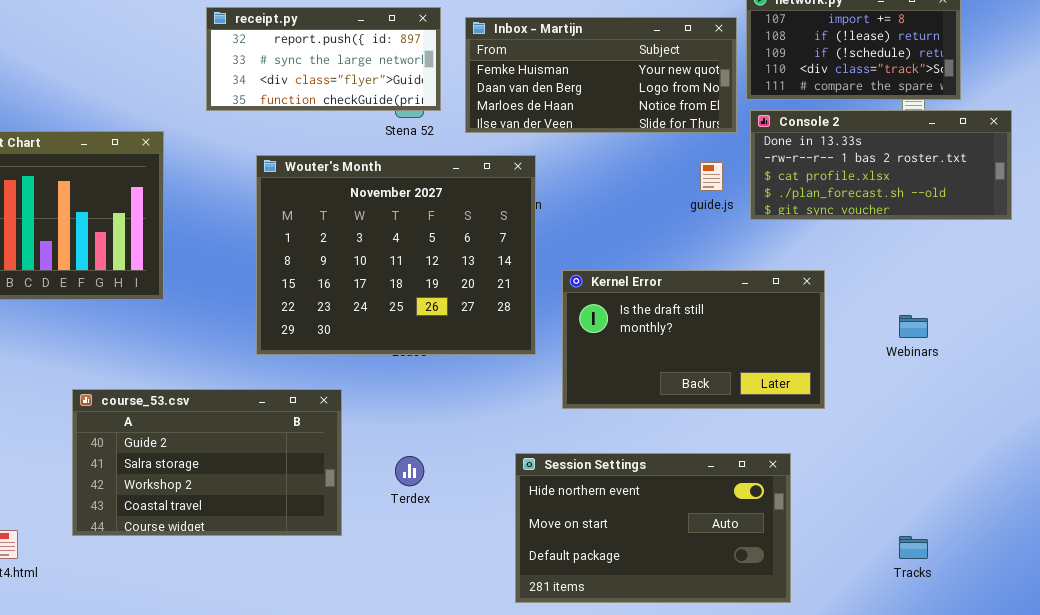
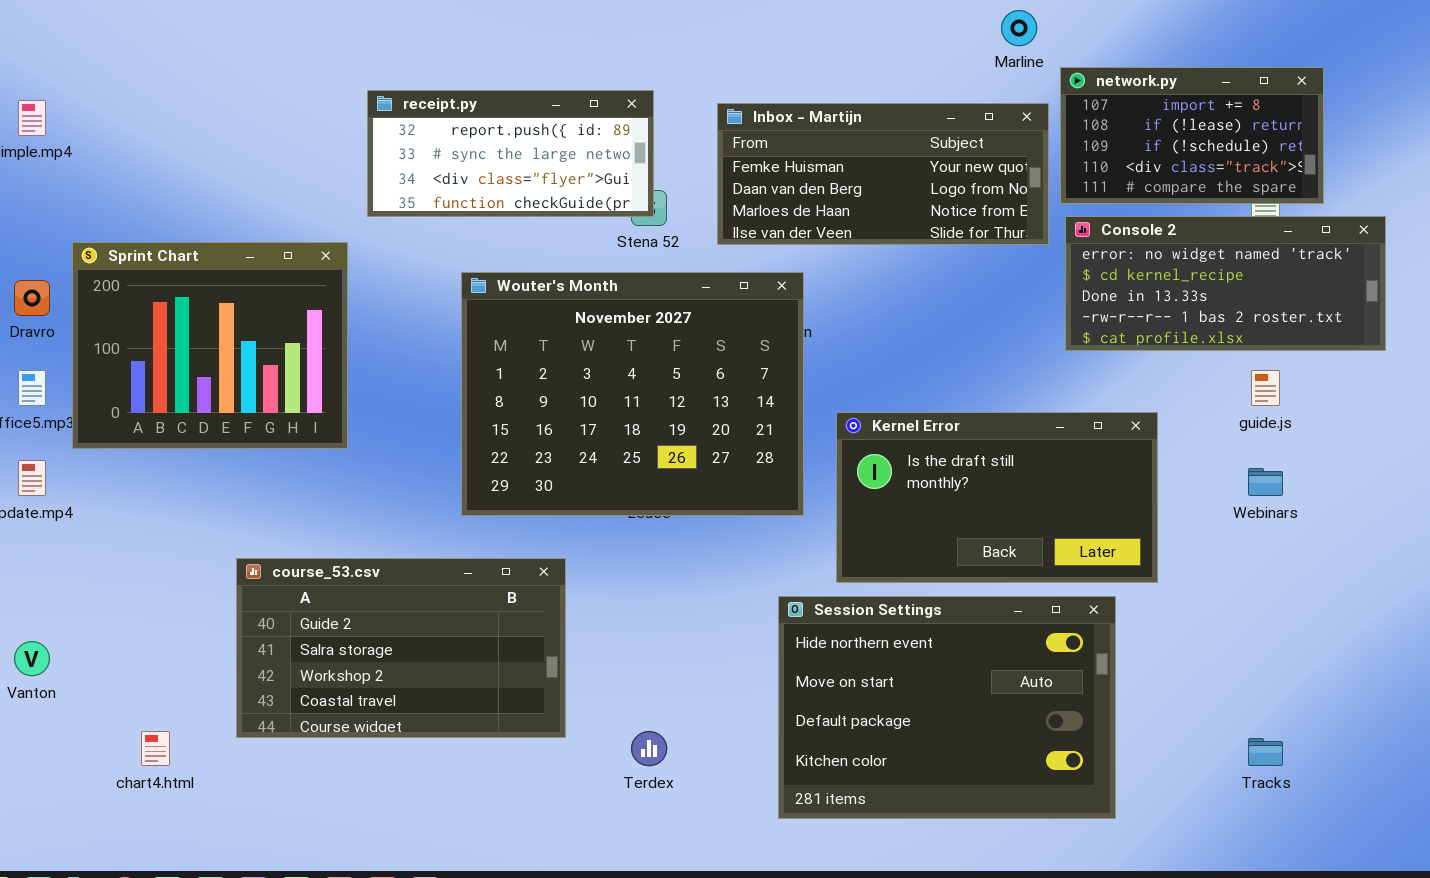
receipt.py: [206,7,441,111] -> [367,90,654,217], moved
Console 2: [750,110,1012,220] -> [1065,216,1386,351], scrolled up 2 rows
guide.js: [700,162,723,191] -> [1251,370,1280,406], moved
Session Settings: [515,453,791,603] -> [778,596,1116,819], resized
Terdex: [395,456,424,486] -> [631,731,667,766], moved

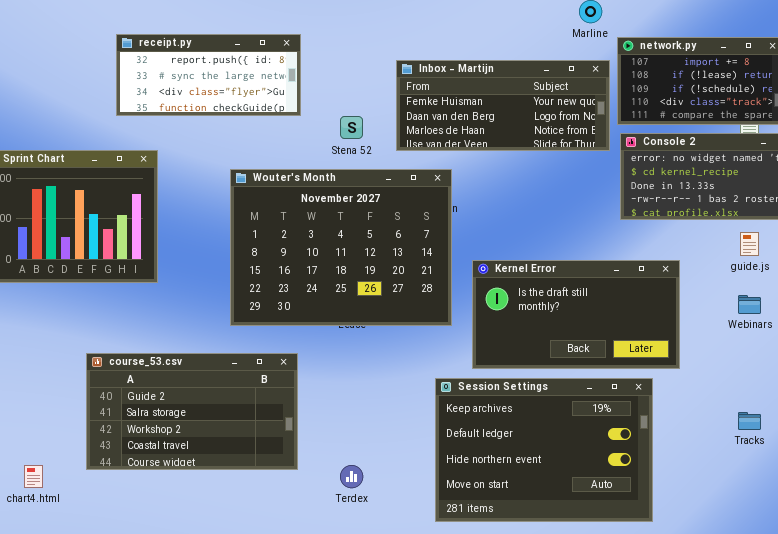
receipt.py: [367,90,654,217] -> [116,34,301,116], moved
Session Settings: [778,596,1116,819] -> [435,378,653,522], scrolled up 2 rows
Tracks: [1248,738,1283,766] -> [738,412,761,430], moved

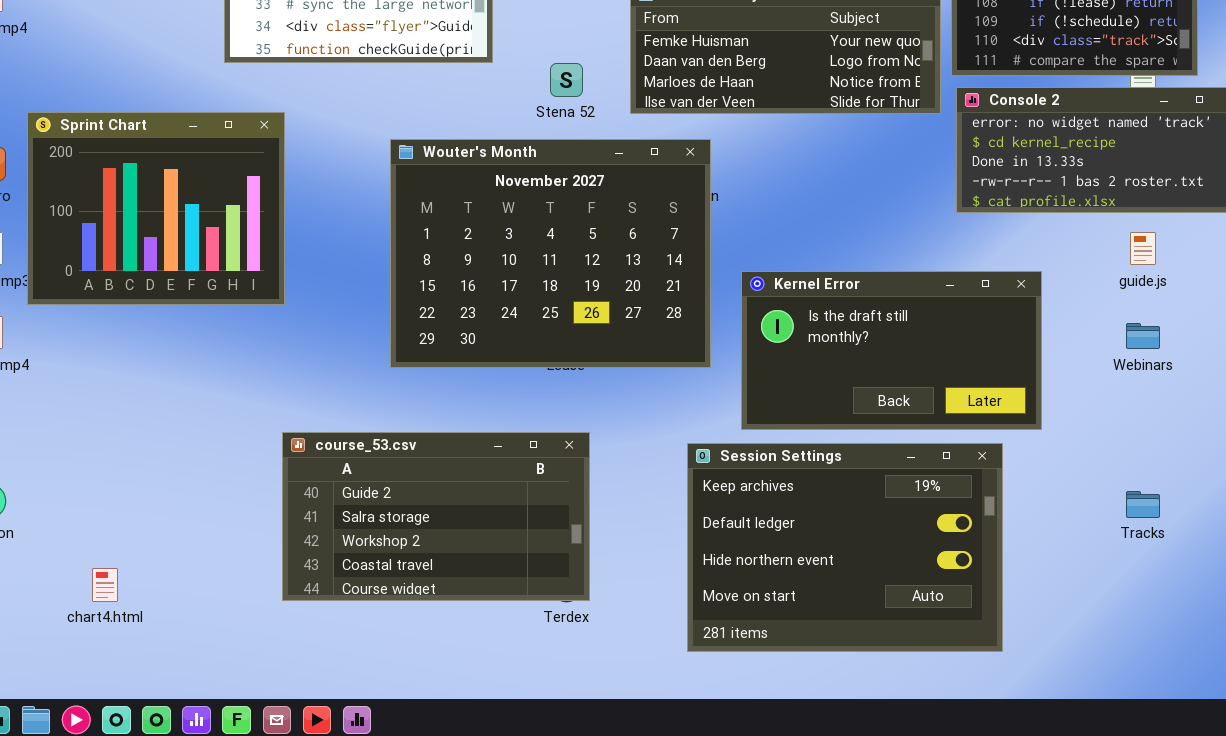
course_53.csv: [86,353,298,470] -> [282,432,590,601], moved

